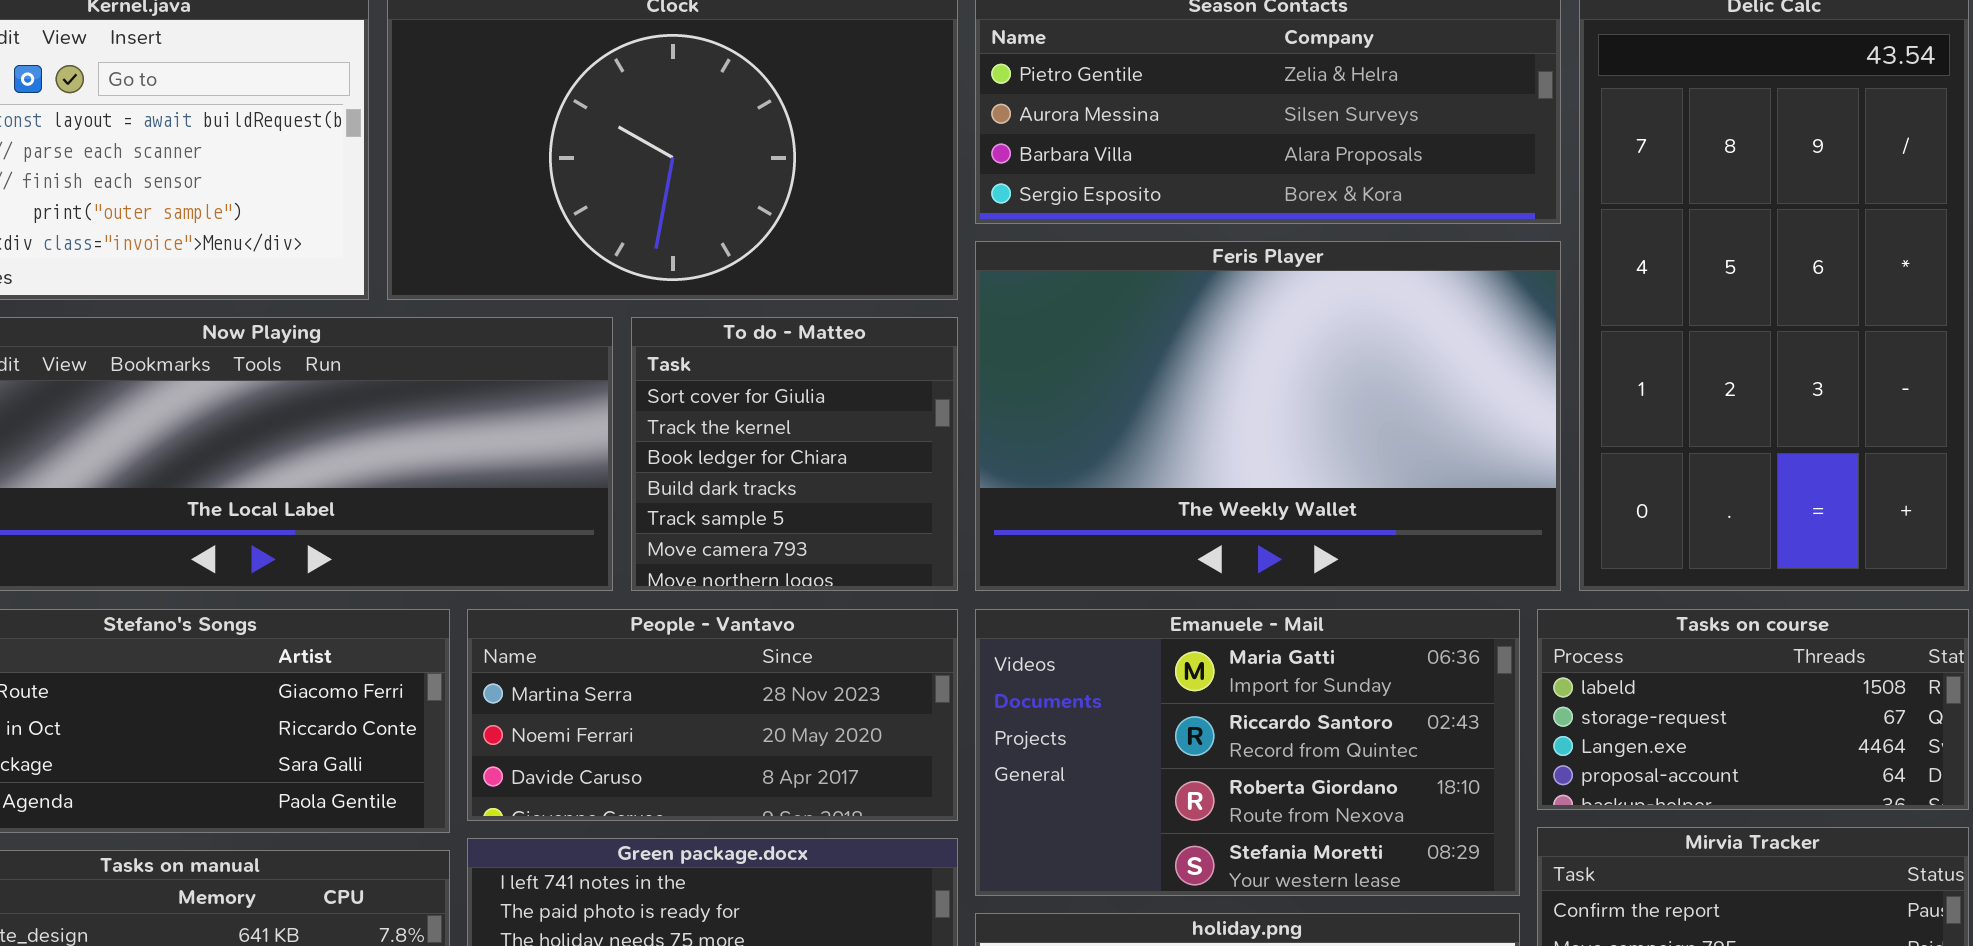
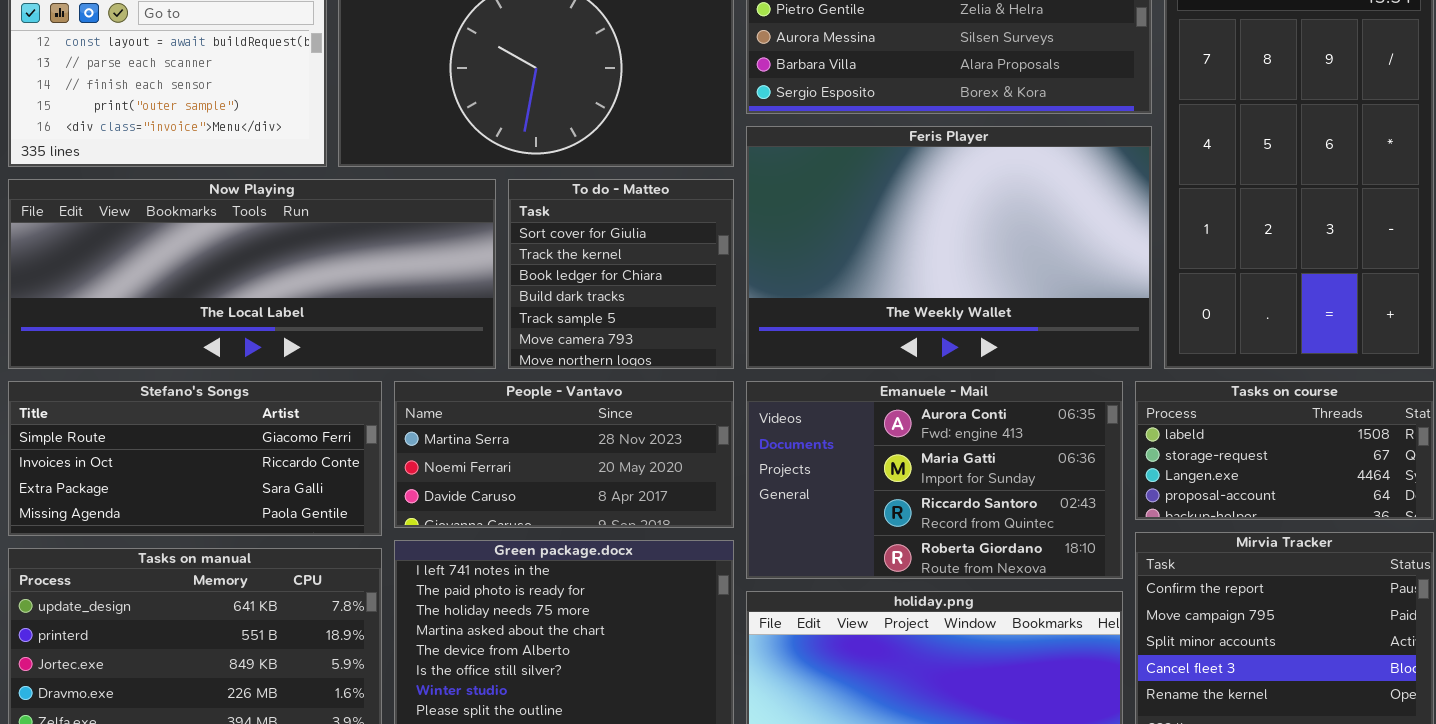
Emanuele - Mail: [975,609,1520,896] -> [746,381,1123,579], scrolled up 1 row

